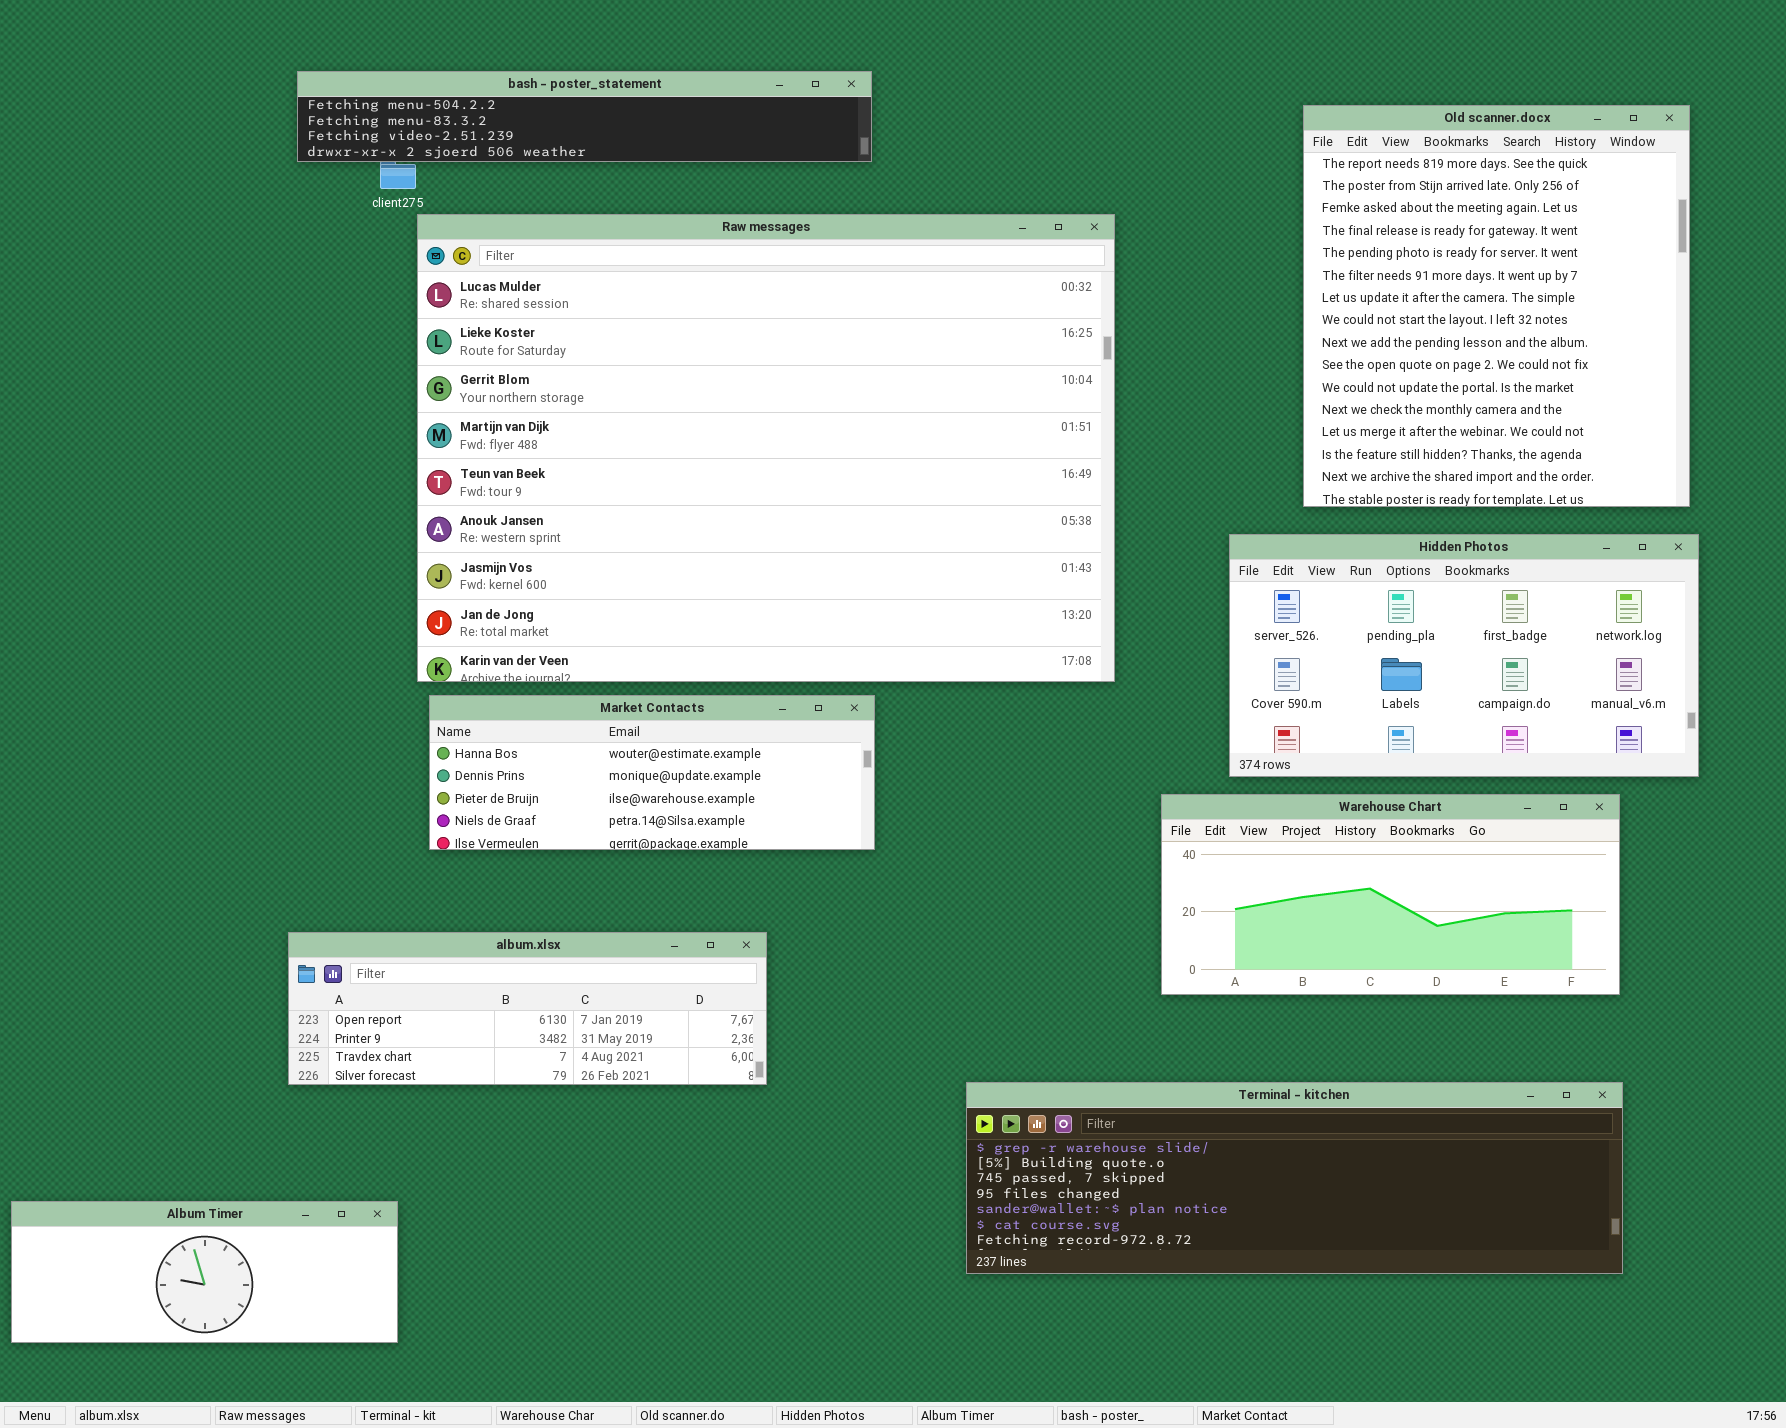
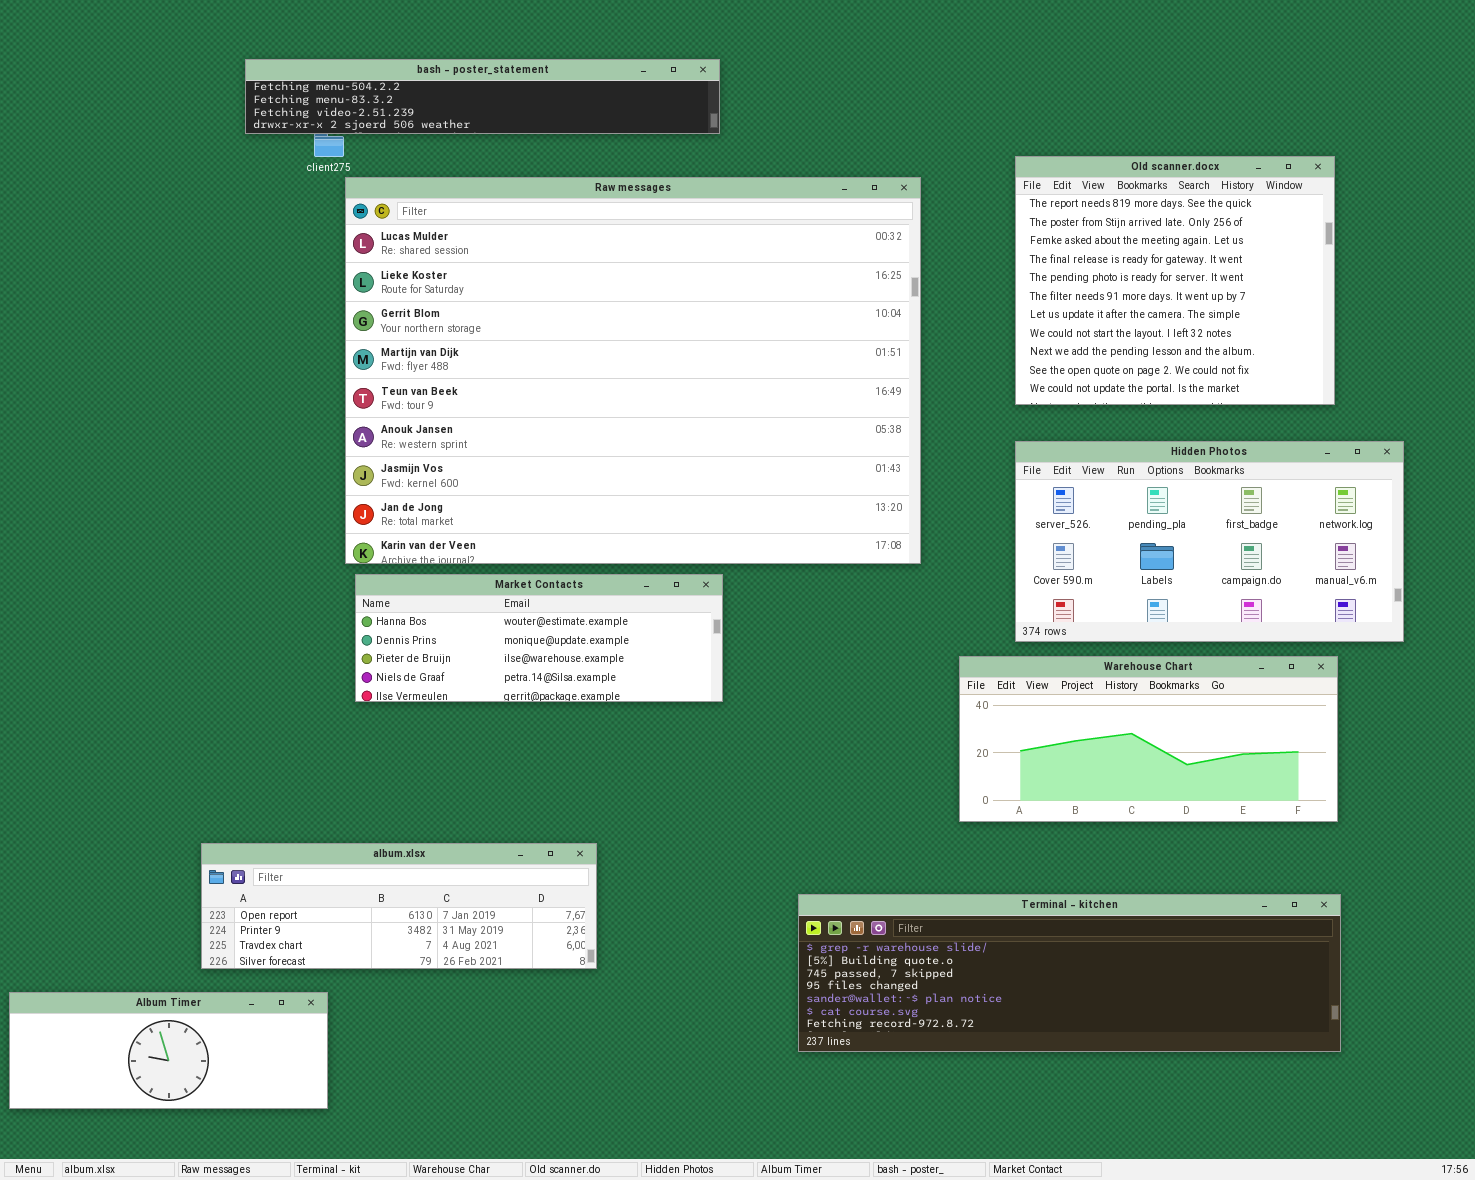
Old scanner.docx: [1303,105,1690,507] -> [1015,156,1335,405], moved, resized
album.xlsx: [288,932,767,1085] -> [201,843,597,969], moved

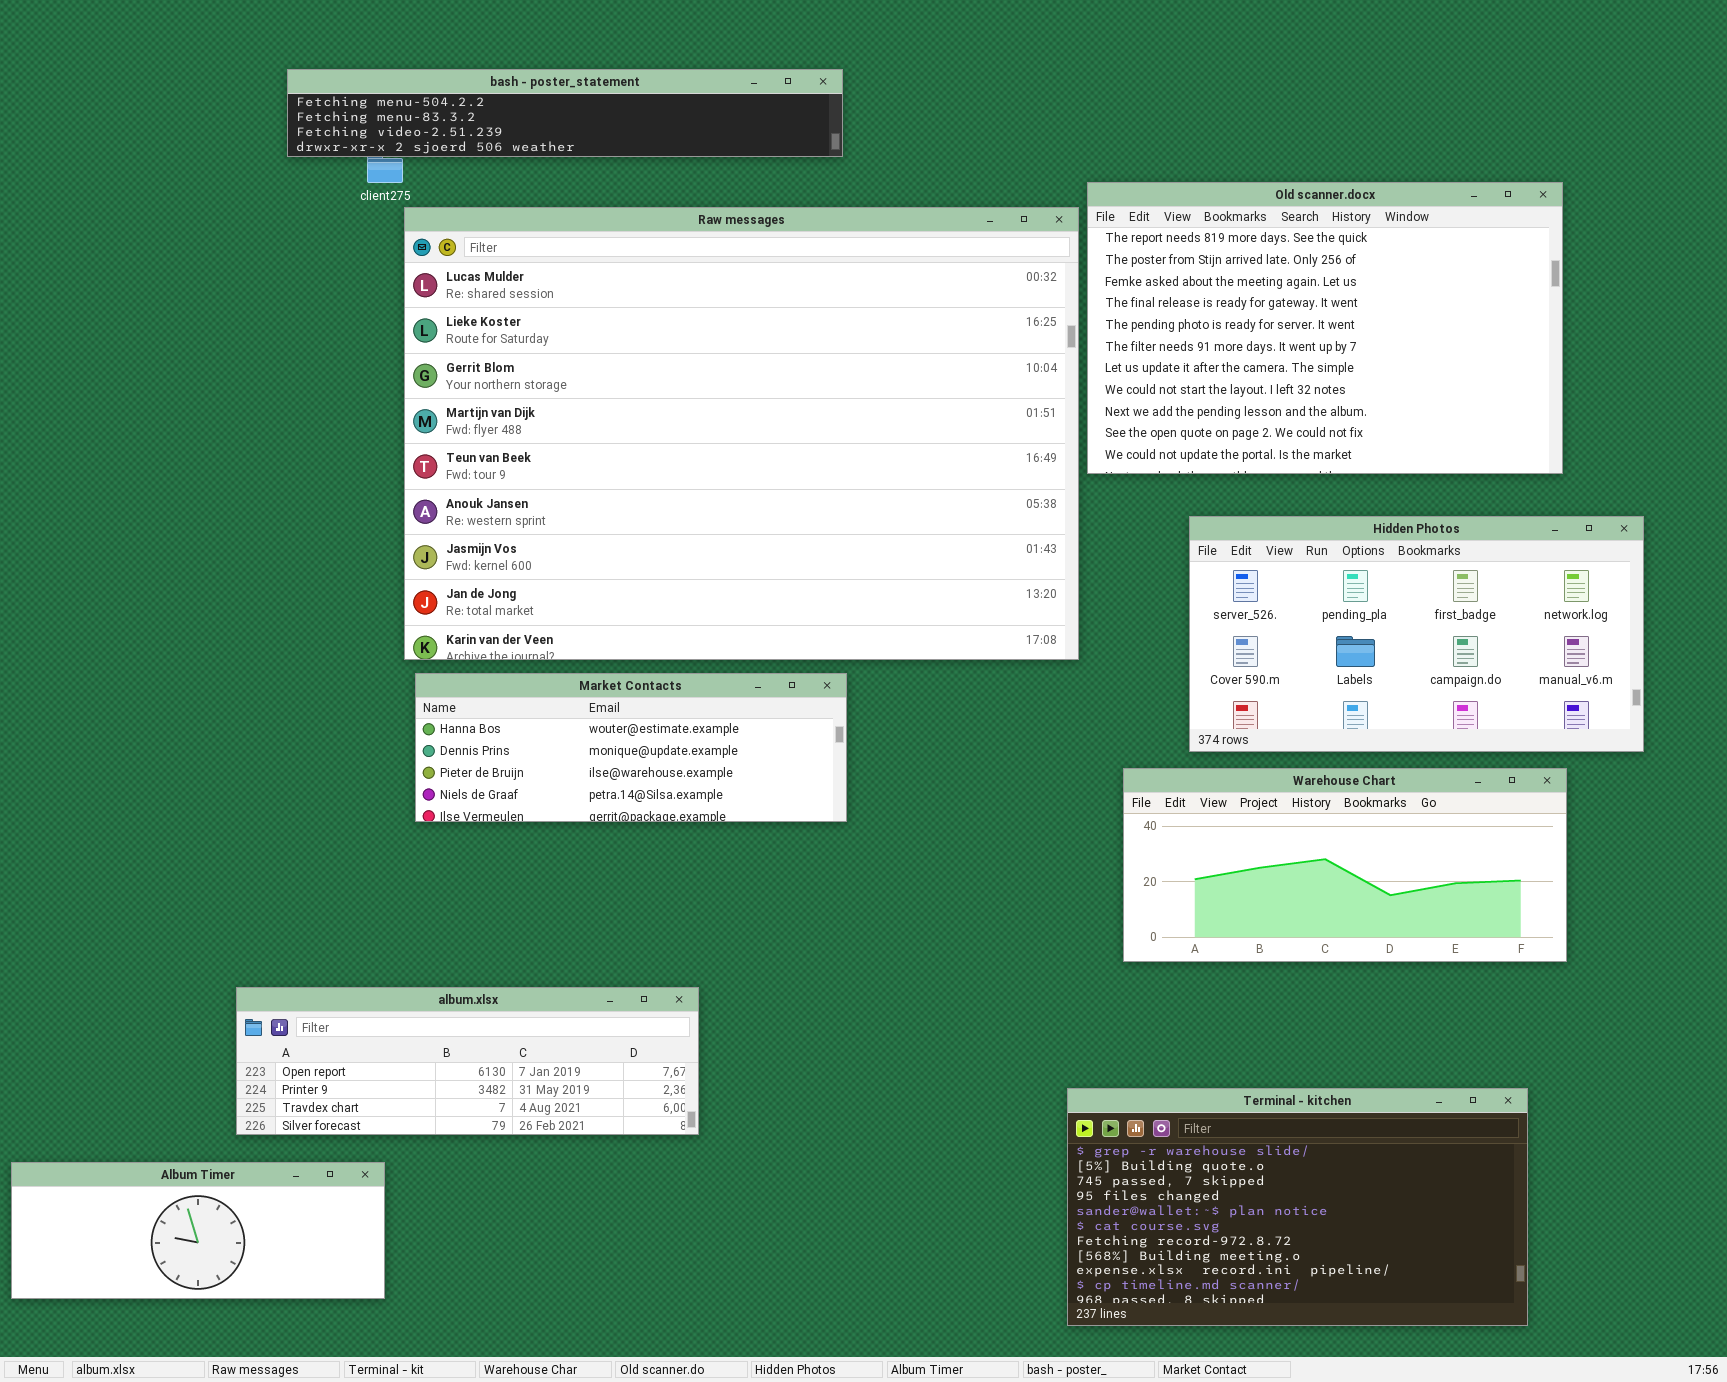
Old scanner.docx: [1015,156,1335,405] -> [1087,182,1563,474], resized
Terminal - kitchen: [798,894,1341,1052] -> [1067,1088,1528,1326], moved, resized

